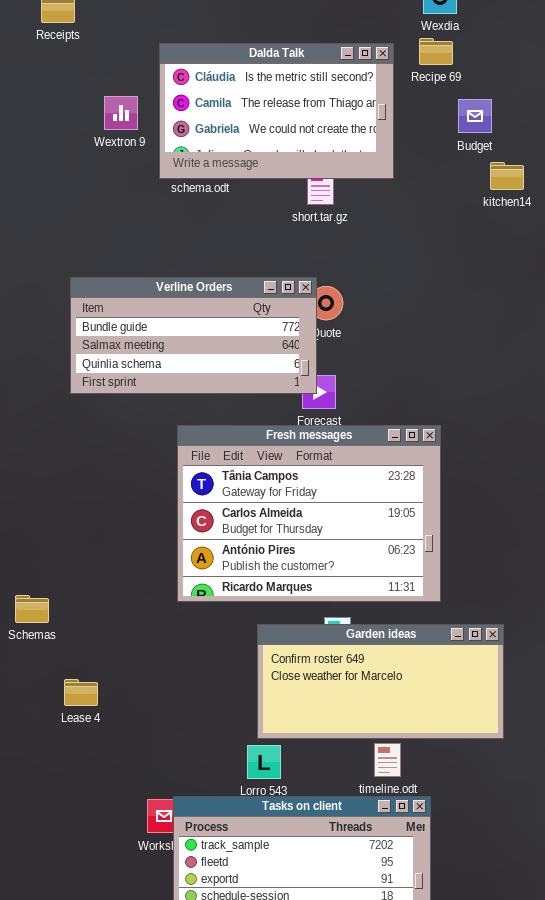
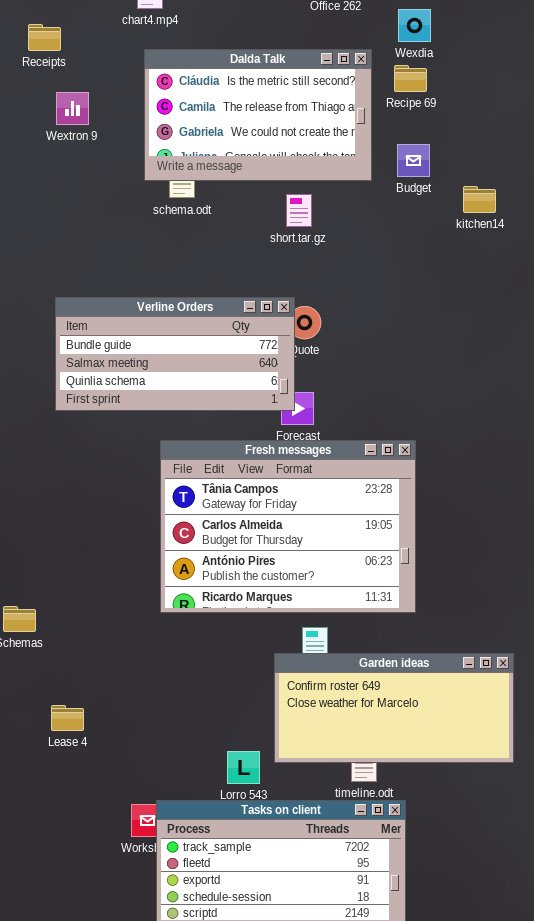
Dalda Talk: [159,43,394,179] -> [144,49,372,181], moved
Wextron 9: [104,96,138,130] -> [56,92,89,125], moved
Budget: [458,99,492,133] -> [397,144,430,177], moved
Garden ideas: [257,624,504,739] -> [274,653,514,763], moved
Lease 4: [64,679,98,706] -> [51,705,84,731], moved

